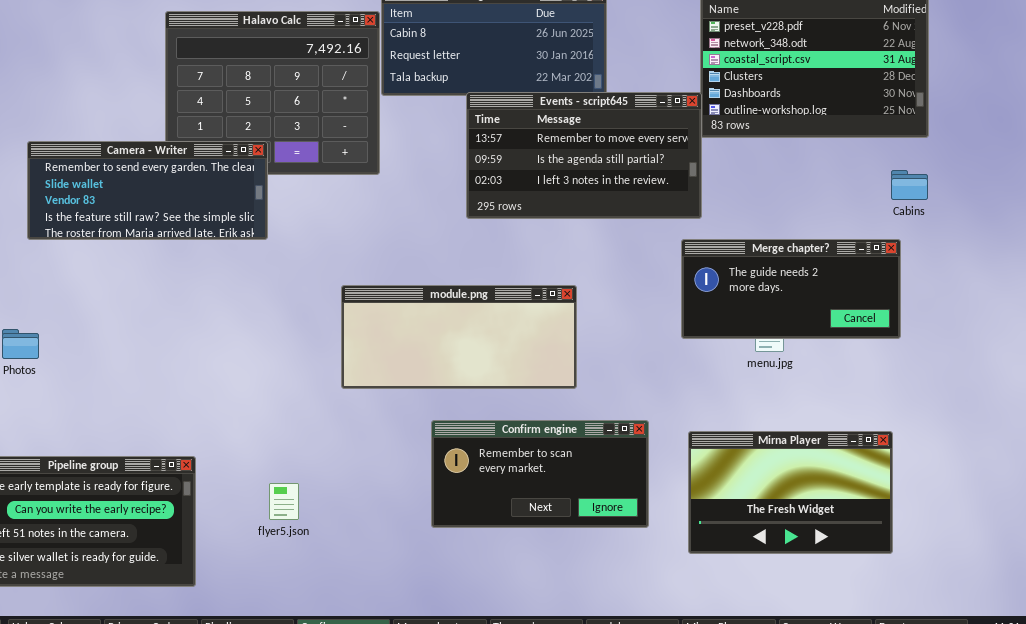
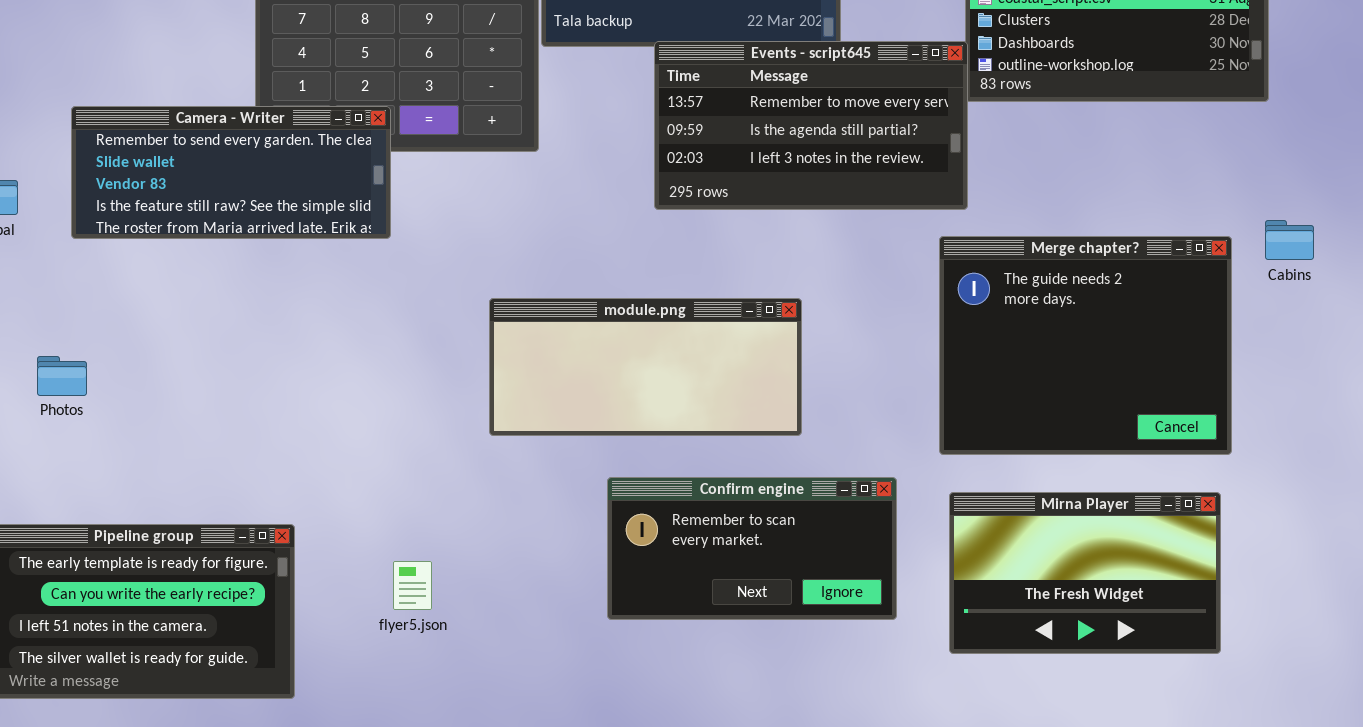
Cabins: [891,170,928,200] -> [1265,220,1314,260], moved
Merge chapter?: [681,239,901,339] -> [939,236,1232,455], resized

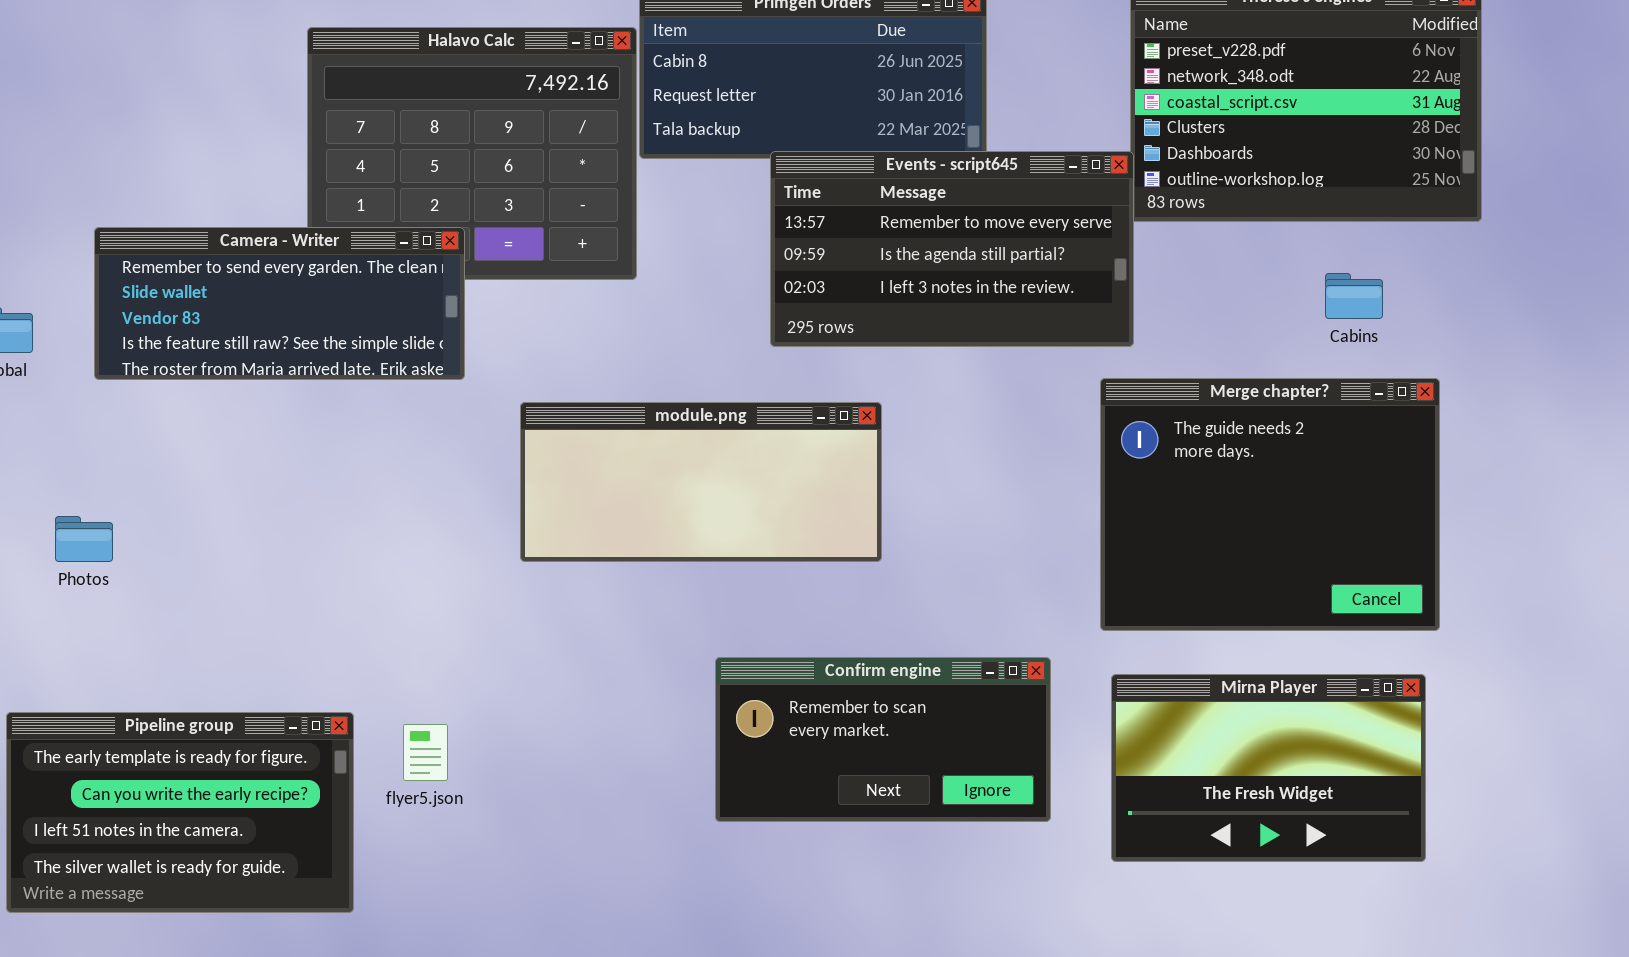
Cabins: [1265,220,1314,260] -> [1325,273,1383,319], moved
module.png: [489,298,802,436] -> [520,402,882,562], moved
flyer5.json: [393,561,432,610] -> [403,724,448,781], moved

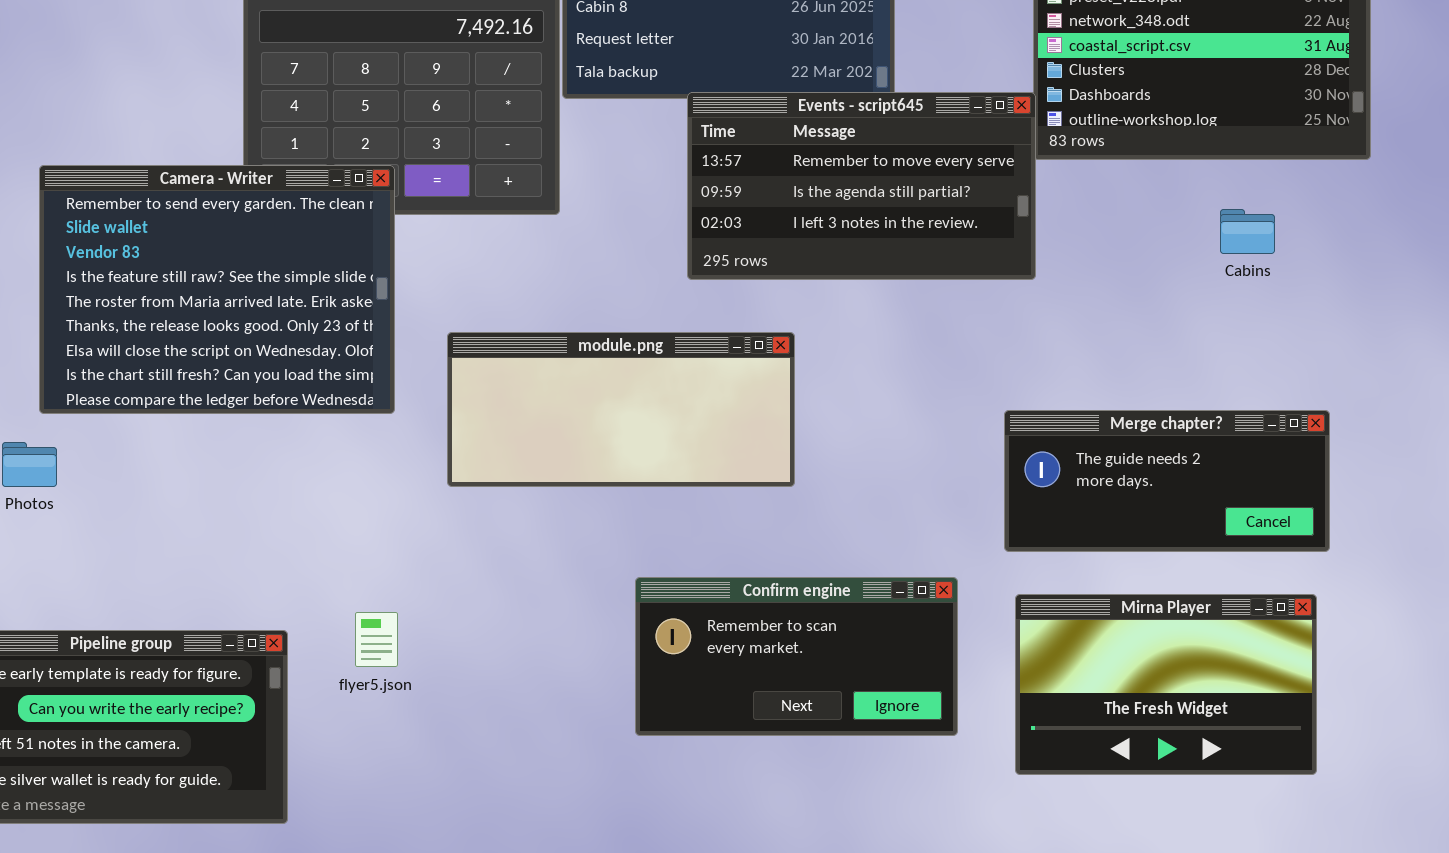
Camera - Writer: [94,227,465,380] -> [39,165,395,414], resized
Merge chapter?: [1100,378,1440,631] -> [1004,410,1330,552], resized
flyer5.json: [403,724,448,781] -> [355,612,398,667], moved

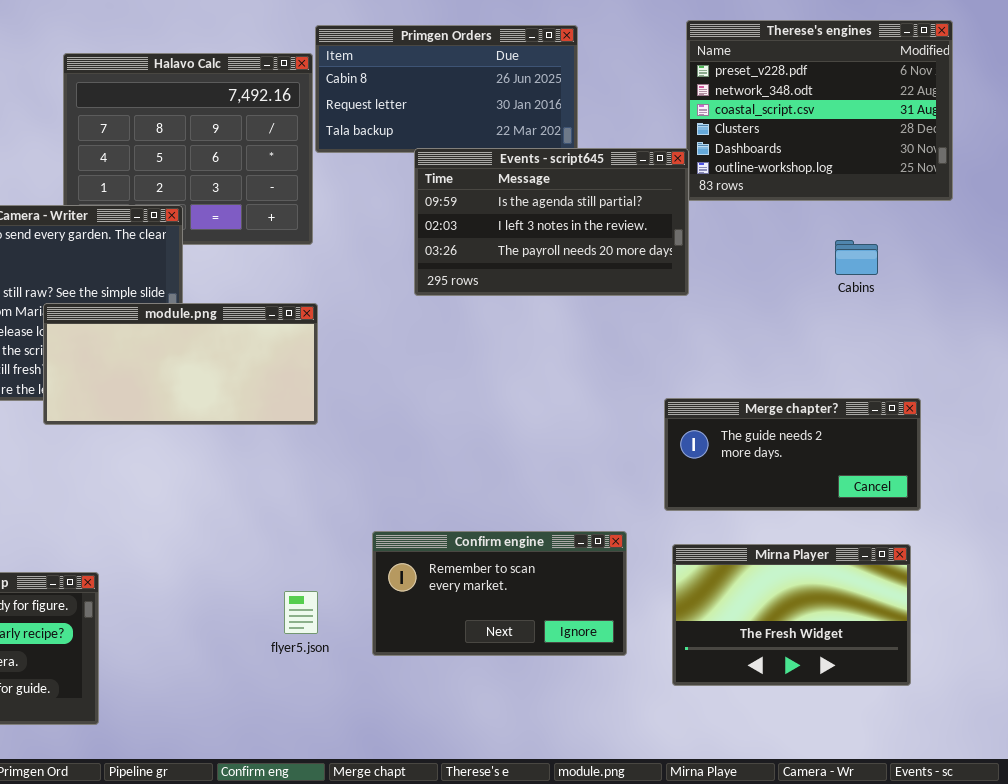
Events - script645: [687,92,1036,280] -> [414,148,689,296], scrolled down 1 row
module.png: [447,332,795,487] -> [43,303,318,425], moved
flyer5.json: [355,612,398,667] -> [284,591,318,634], moved

